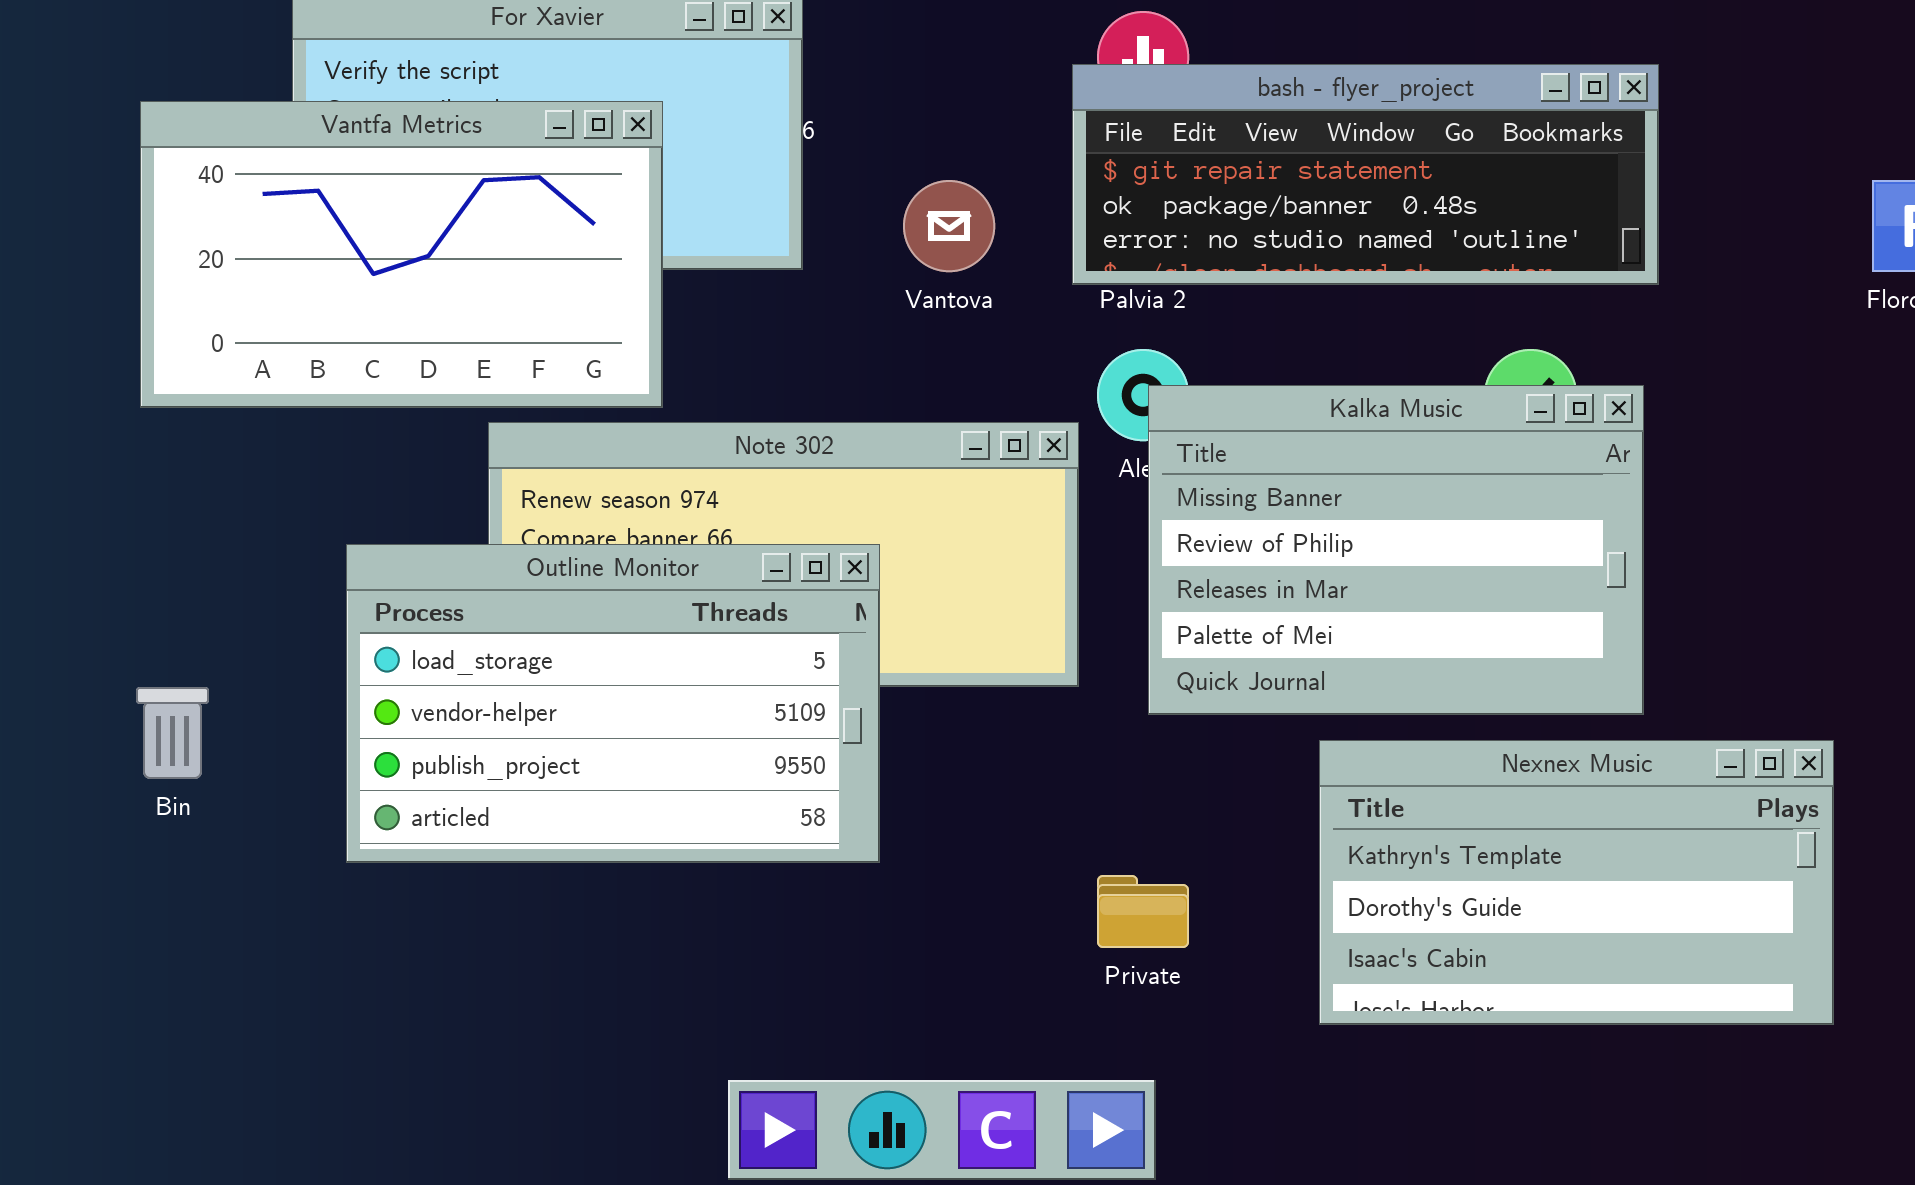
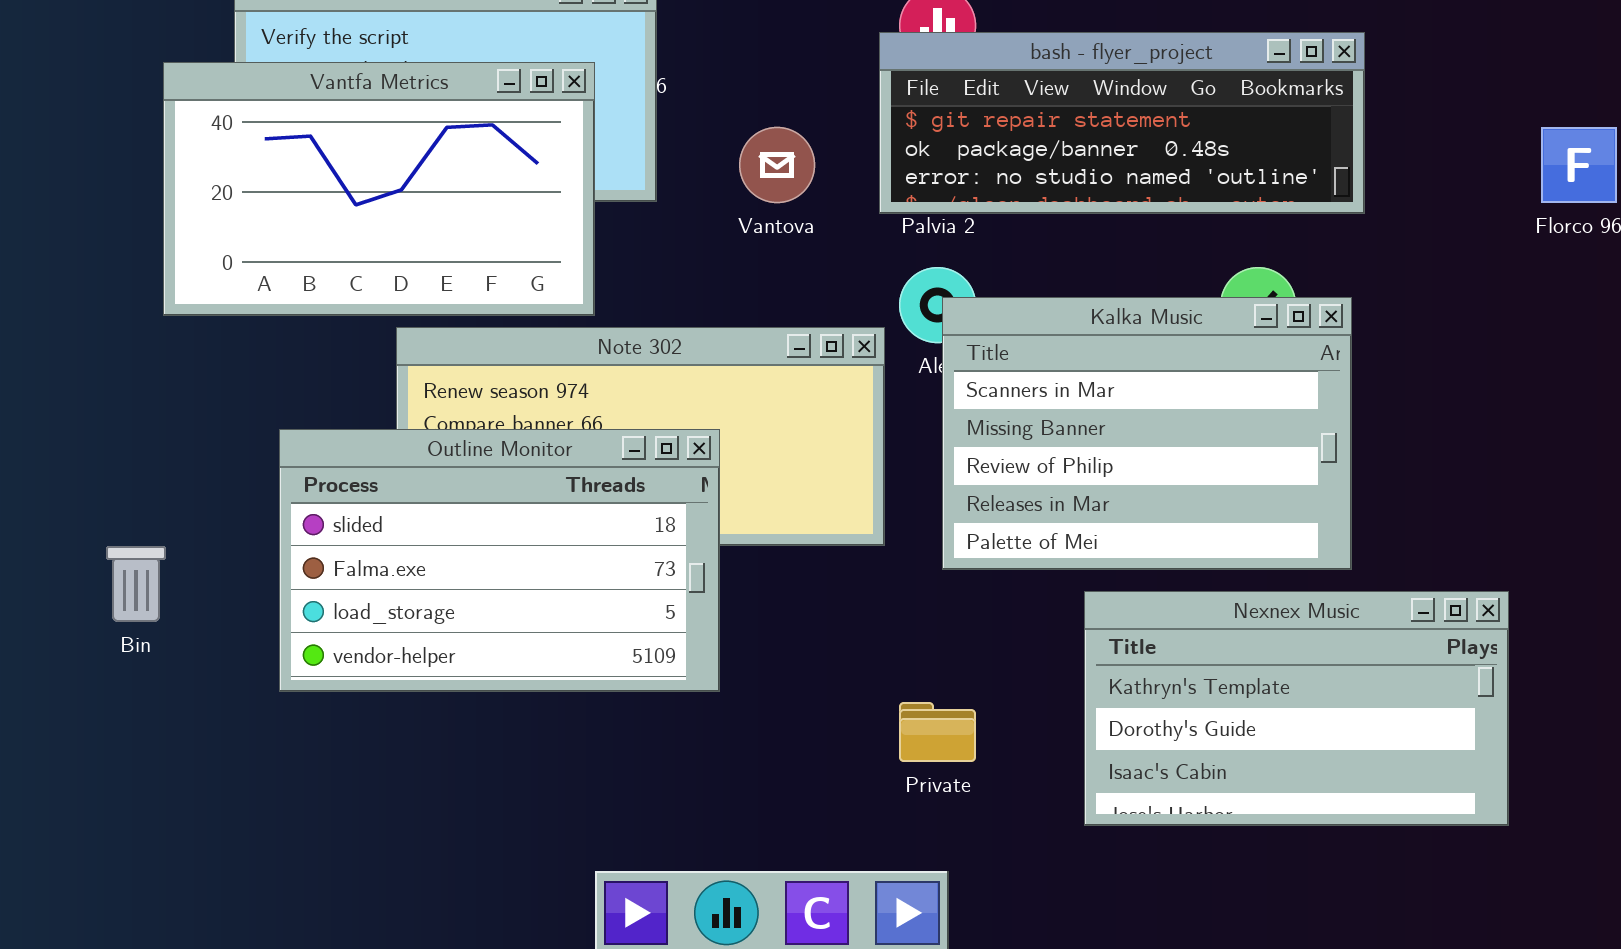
Vantfa Metrics: [140,101,663,408] -> [163,62,595,316], moved
Kalka Music: [1148,385,1644,715] -> [942,297,1352,570], scrolled up 1 row
Outline Monitor: [346,544,880,863] -> [279,429,720,692], scrolled up 2 rows

